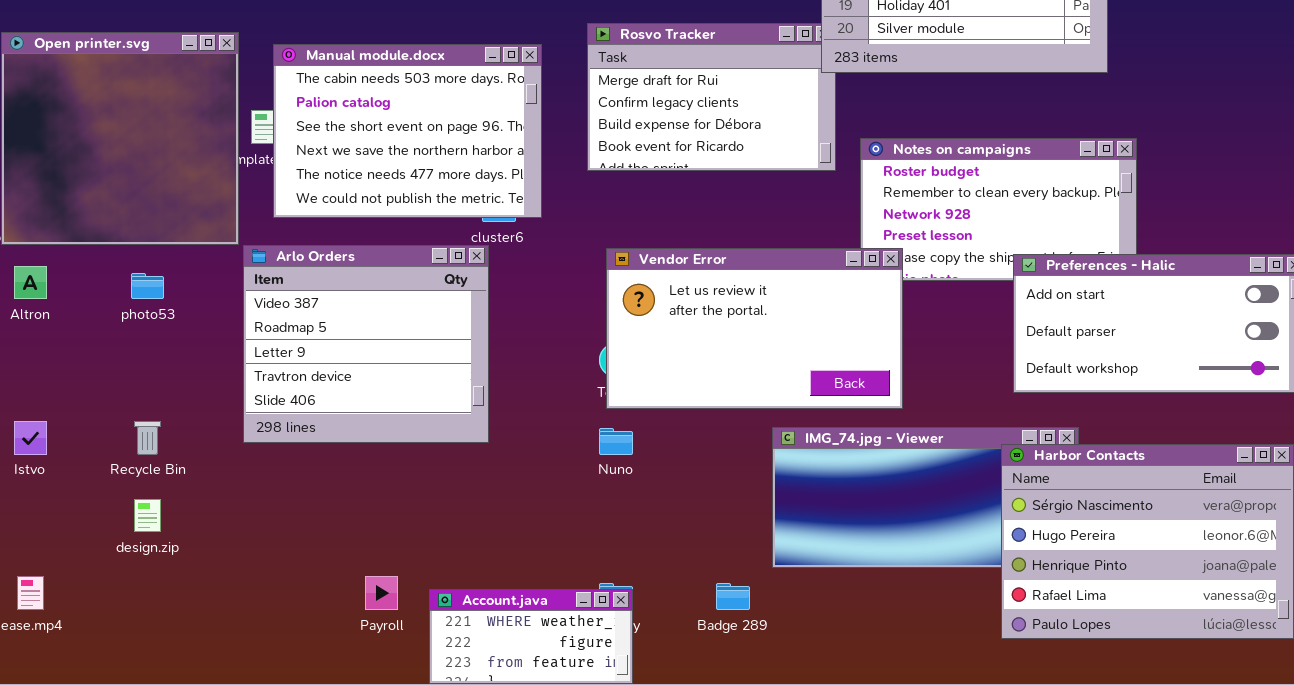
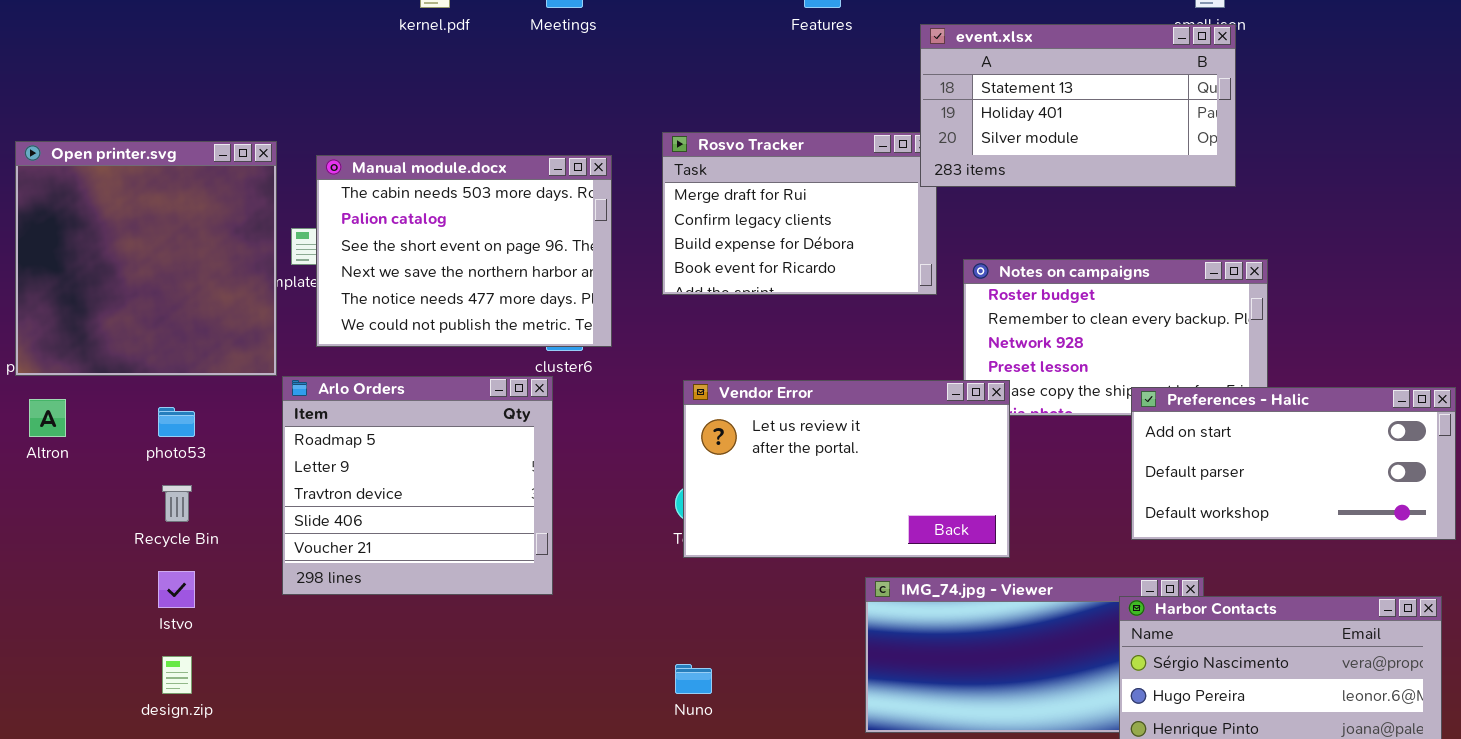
Arlo Orders: [243,245,489,443] -> [282,376,553,595], scrolled down 1 row
Istvo: [14,421,47,455] -> [158,571,195,608], moved
Recycle Bin: [134,421,161,455] -> [162,485,192,522], moved
Nuno: [599,428,633,455] -> [675,664,712,694], moved

